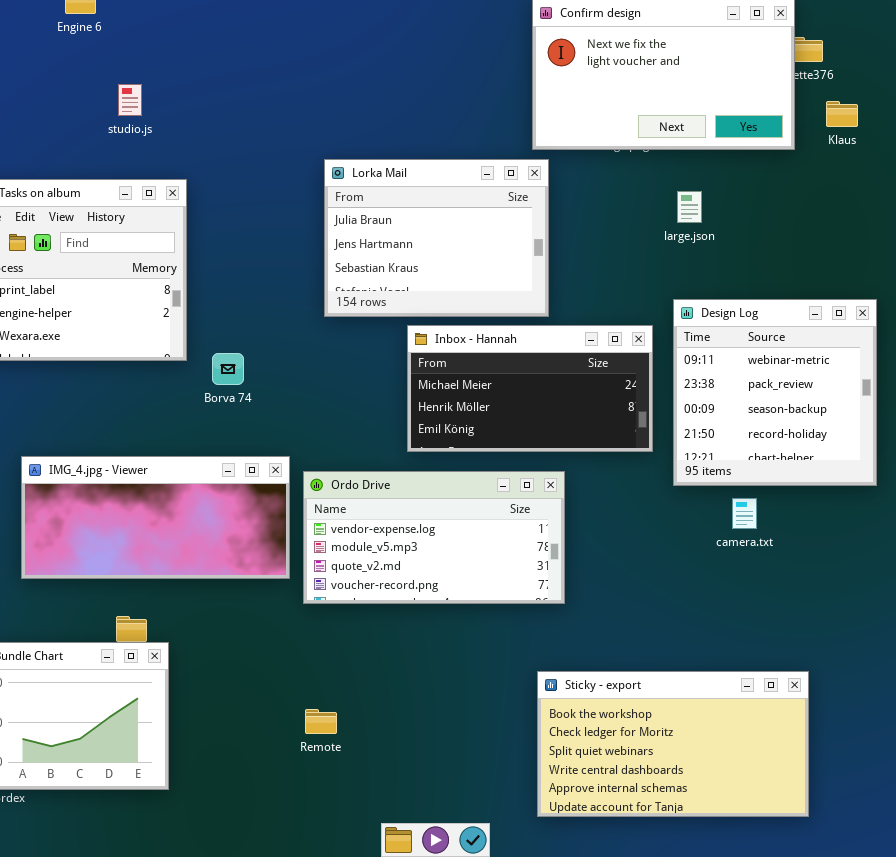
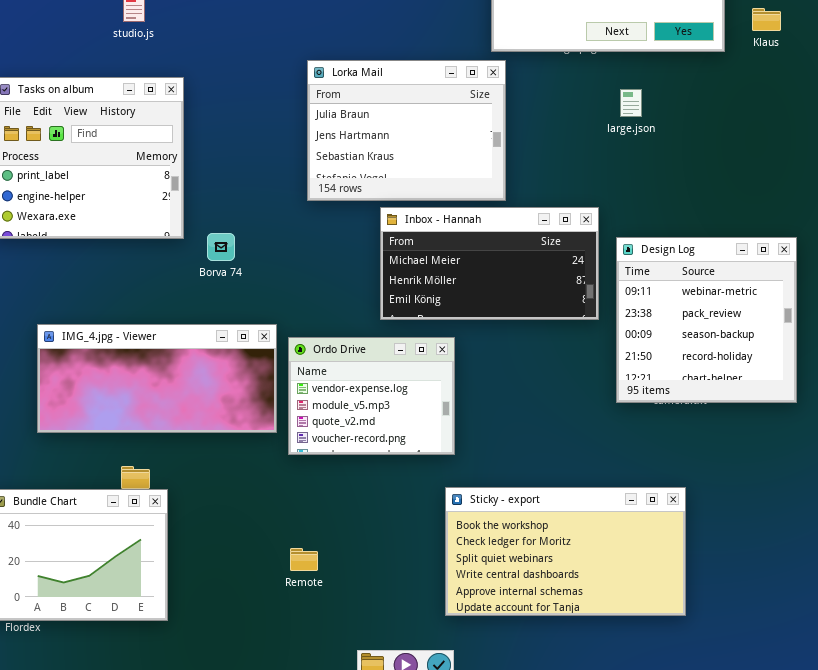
Design Log: [673,299,877,486] -> [616,237,797,403], moved
Ordo Drive: [303,471,565,604] -> [288,337,455,455], resized
Sticky - export: [537,671,809,817] -> [445,487,686,616], moved

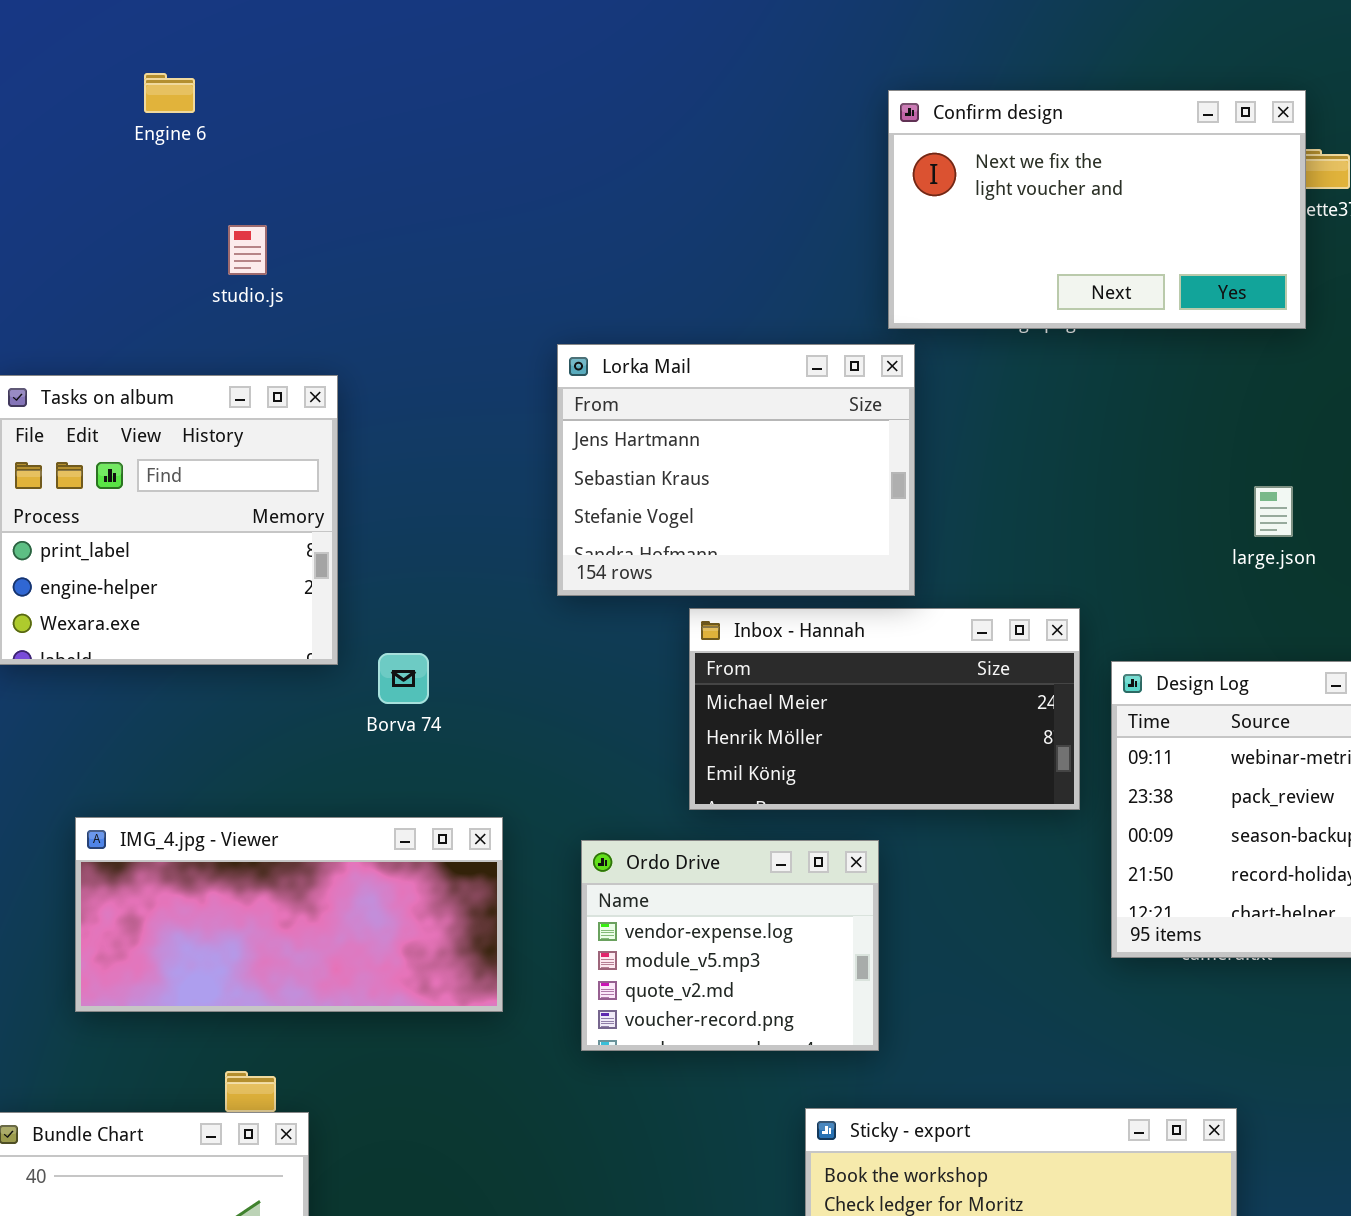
Lorka Mail: [307,60,506,201] -> [557,344,915,596], scrolled down 1 row
large.json: [620,89,642,117] -> [1254,486,1293,537], moved
Ordo Drive: [288,337,455,455] -> [581,840,879,1051], moved

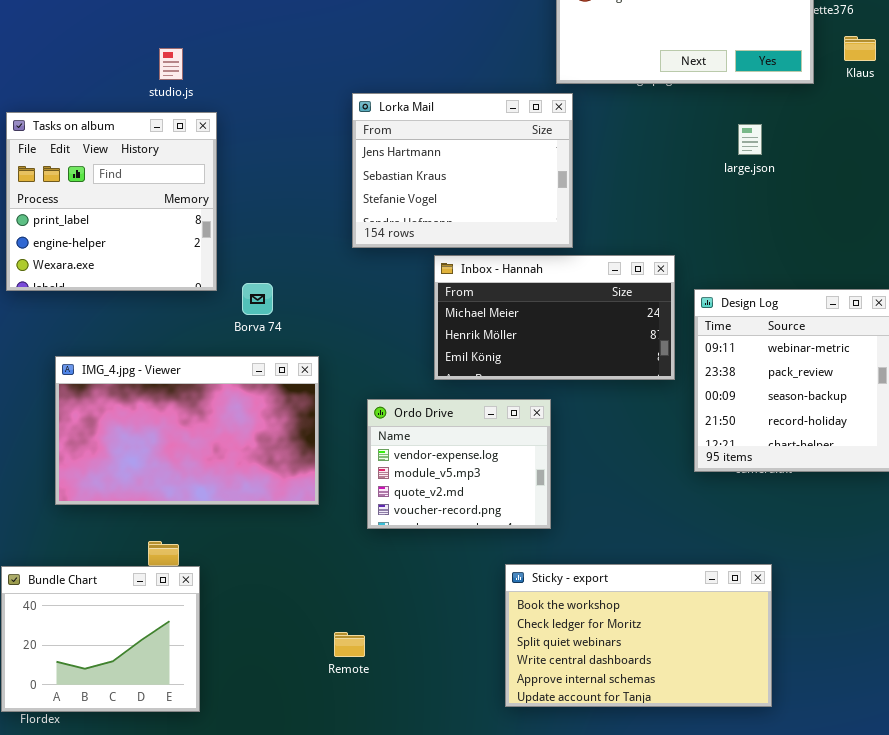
studio.js: [228,225,267,275] -> [159,48,183,80], moved
large.json: [1254,486,1293,537] -> [738,124,762,155], moved
IMG_4.jpg - Viewer: [75,817,503,1012] -> [55,356,319,505], resized

